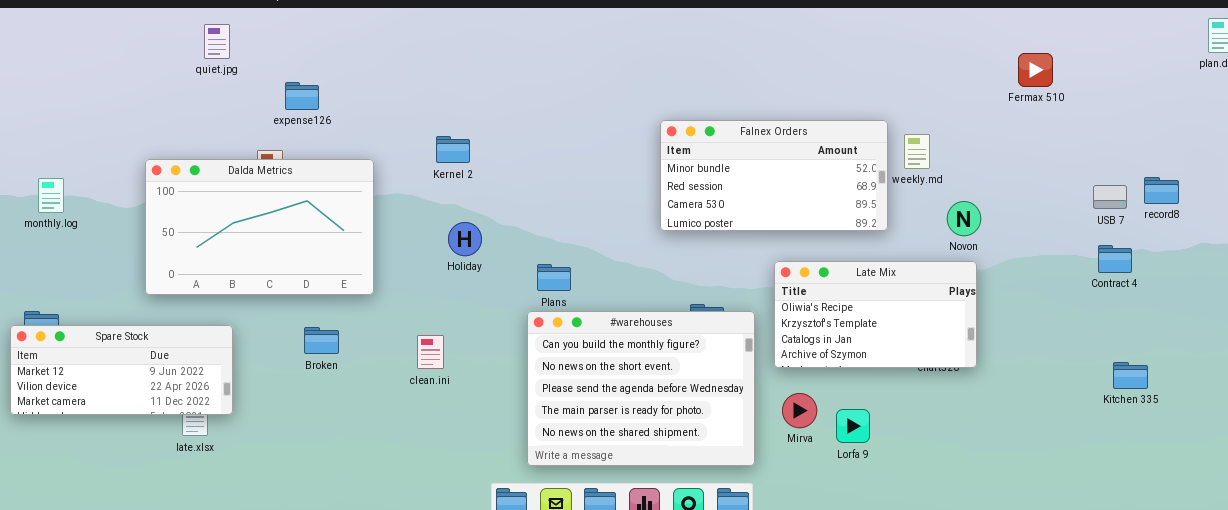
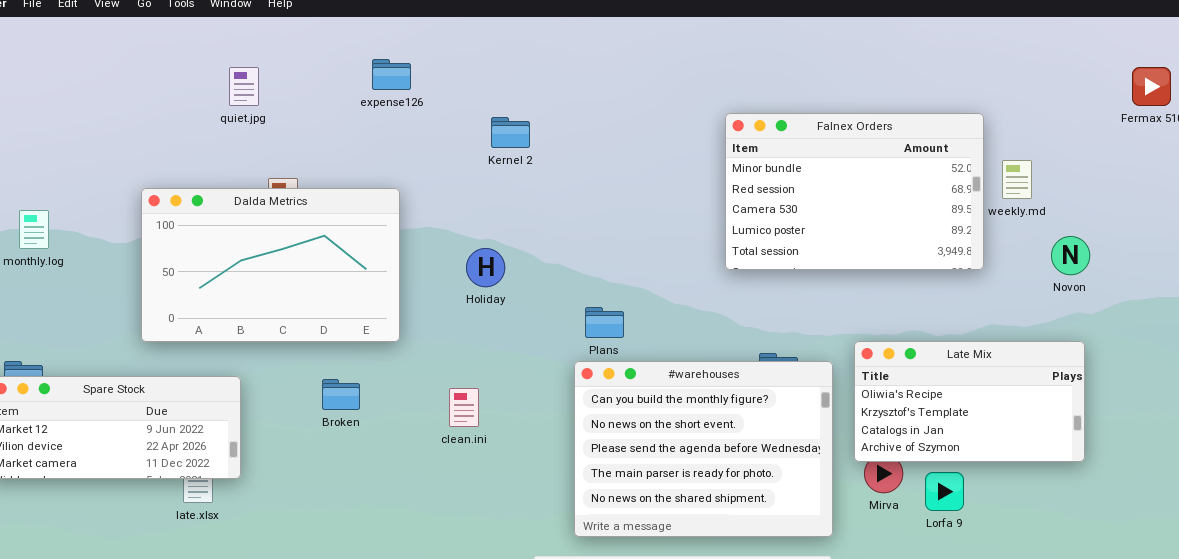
quiet.jpg: [204,24,230,59] -> [229,67,259,106], moved
expense126: [285,82,319,110] -> [372,59,411,90], moved
Falnex Orders: [660,120,888,231] -> [725,113,984,270], resized
Kernel 2: [436,136,470,163] -> [491,117,530,148], moved
Holiday: [448,222,482,256] -> [466,248,505,287], moved
Late Mix: [774,261,977,368] -> [854,341,1085,462], moved

